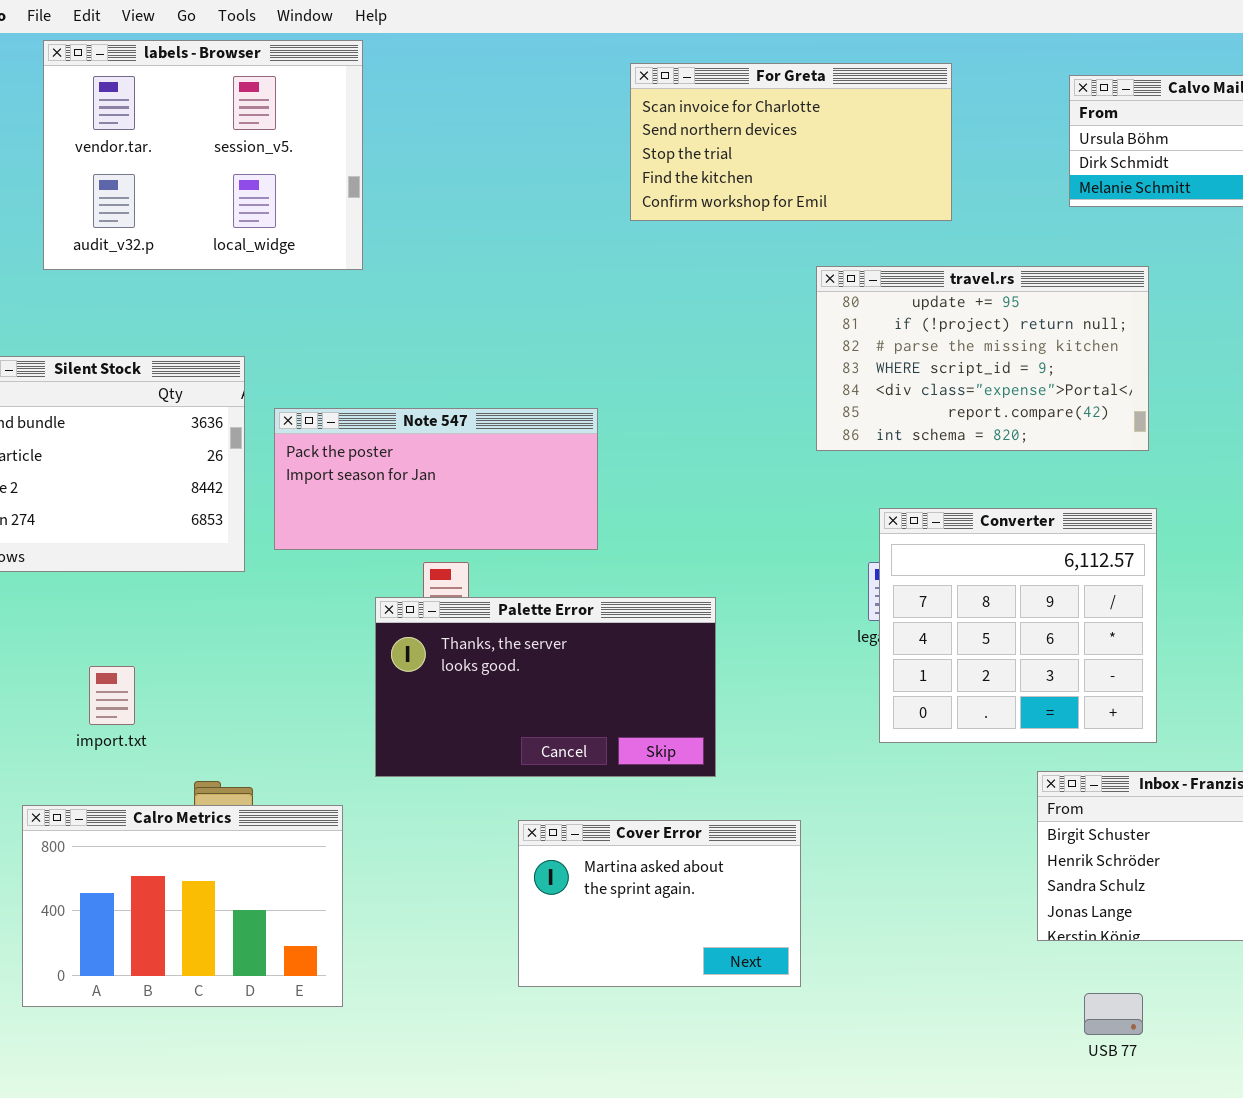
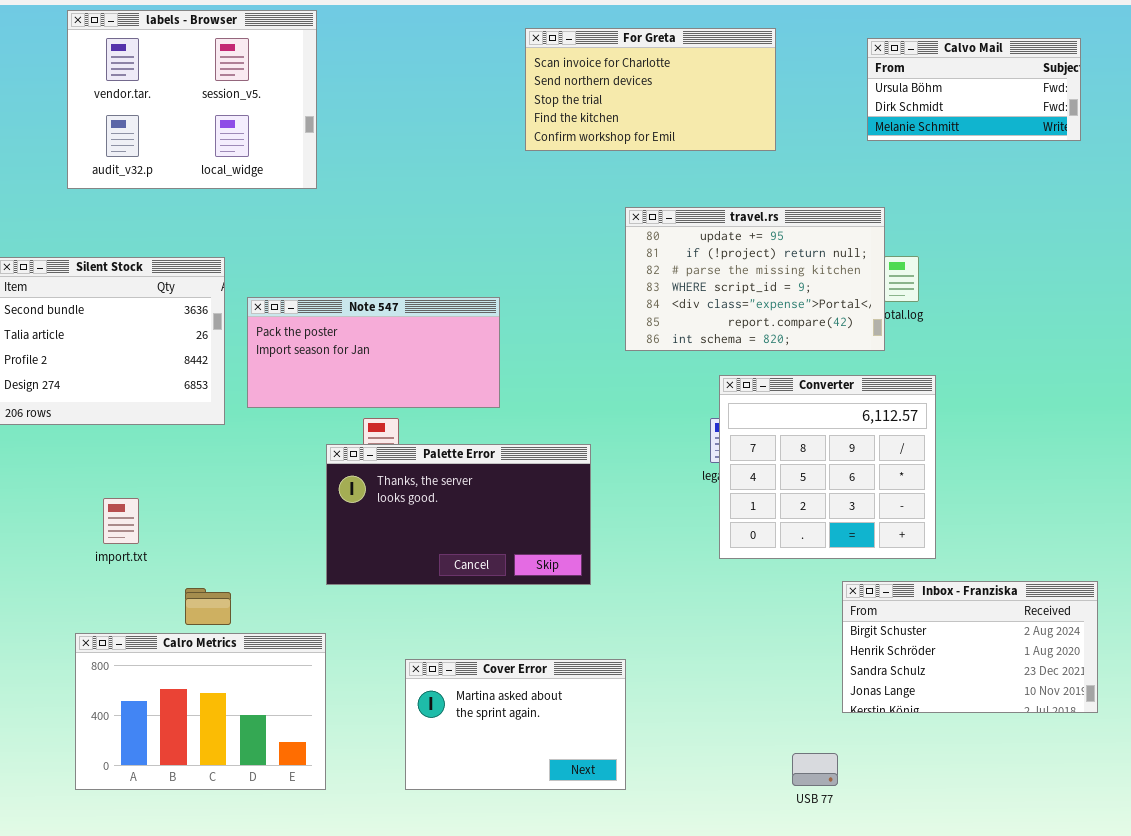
travel.rs: [816,266,1149,451] -> [625,207,885,351], moved
Calro Metrics: [22,805,343,1007] -> [75,633,326,790], moved
Cover Error: [518,820,801,987] -> [405,659,626,790], moved
USB 77: [1084,993,1143,1035] -> [792,753,838,786], moved

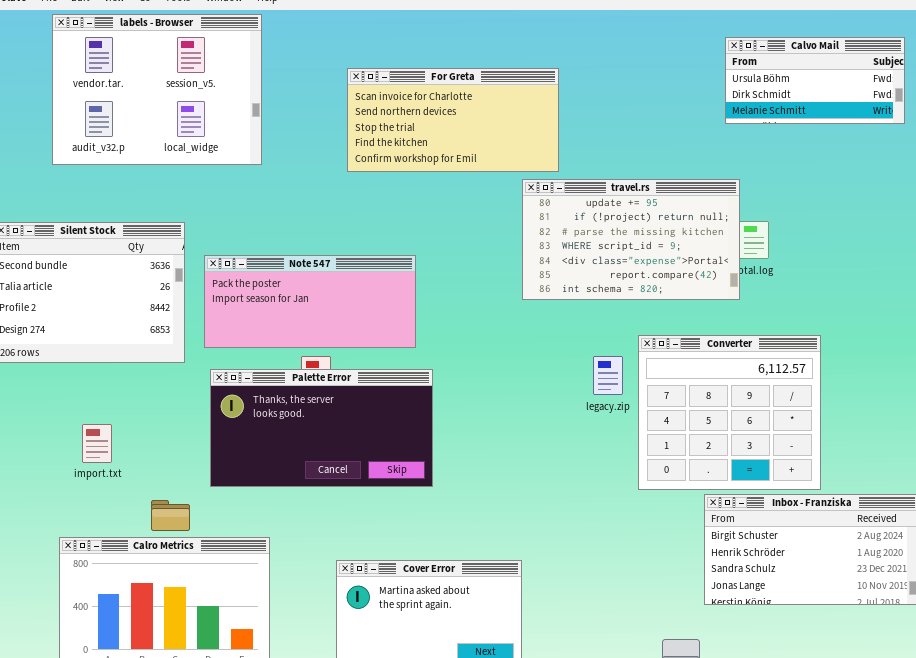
For Greta: [525,28,776,151] -> [347,68,559,172], moved
Converter: [719,375,936,559] -> [638,335,821,490], moved
Palette Error: [326,444,591,585] -> [210,369,433,487], moved

